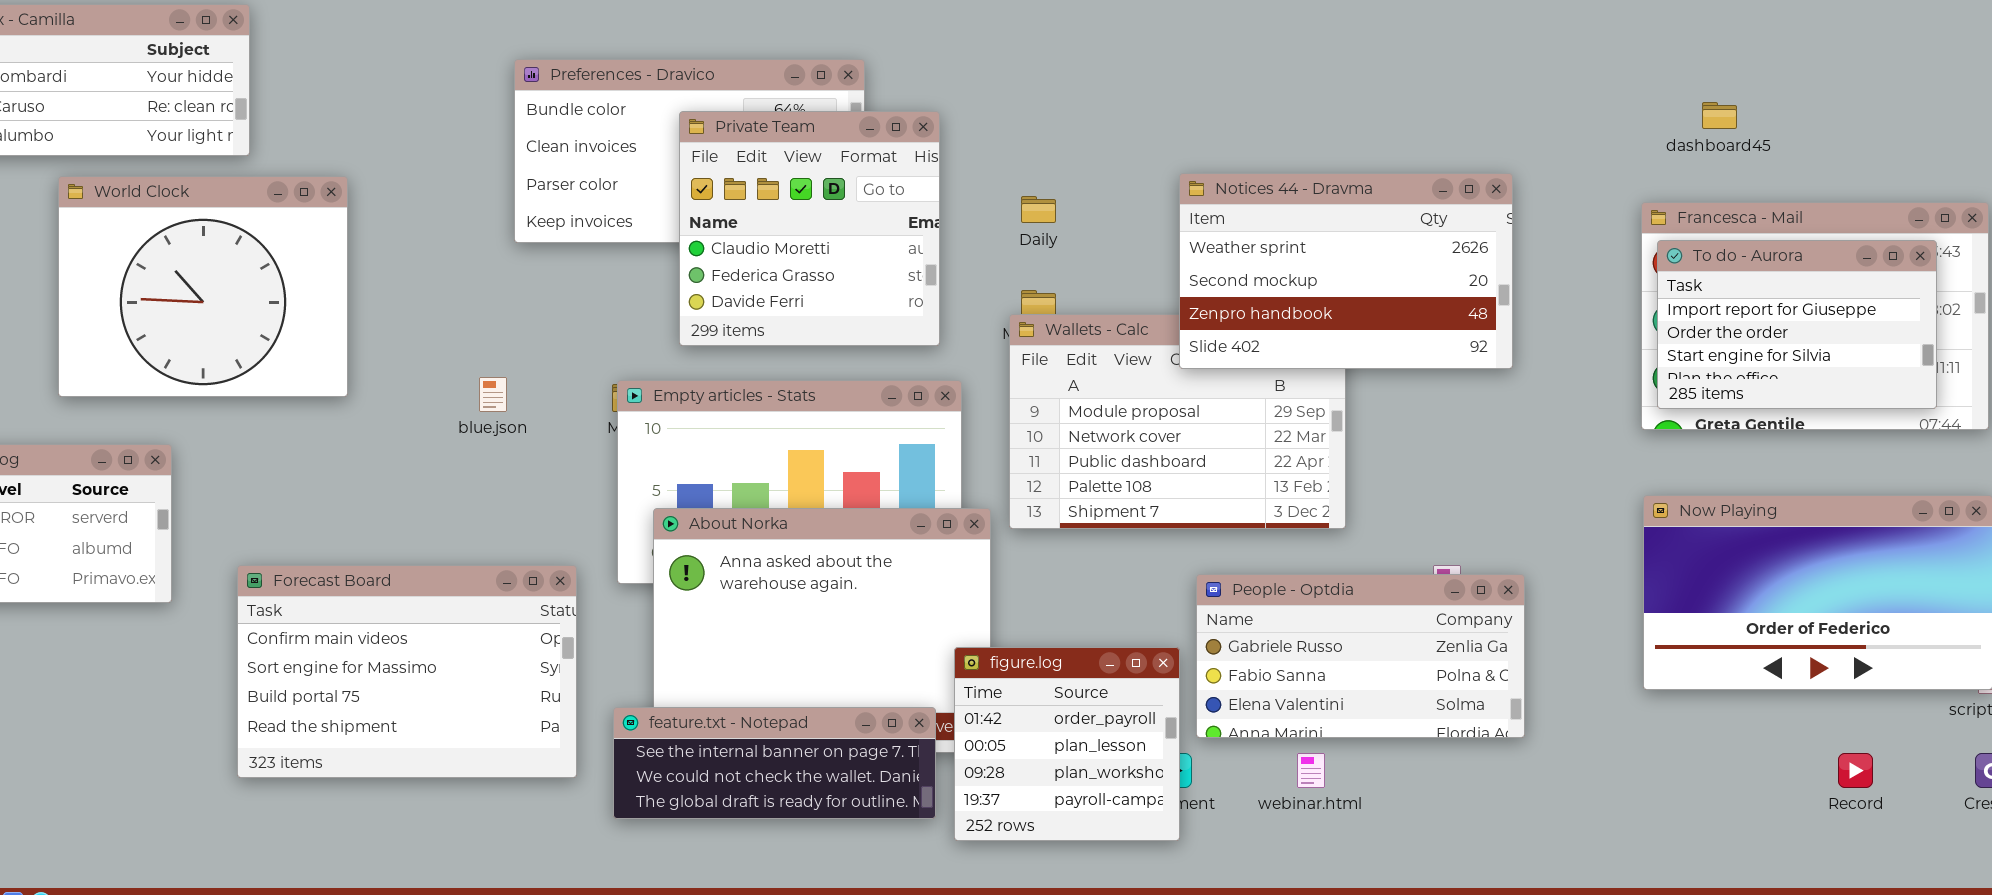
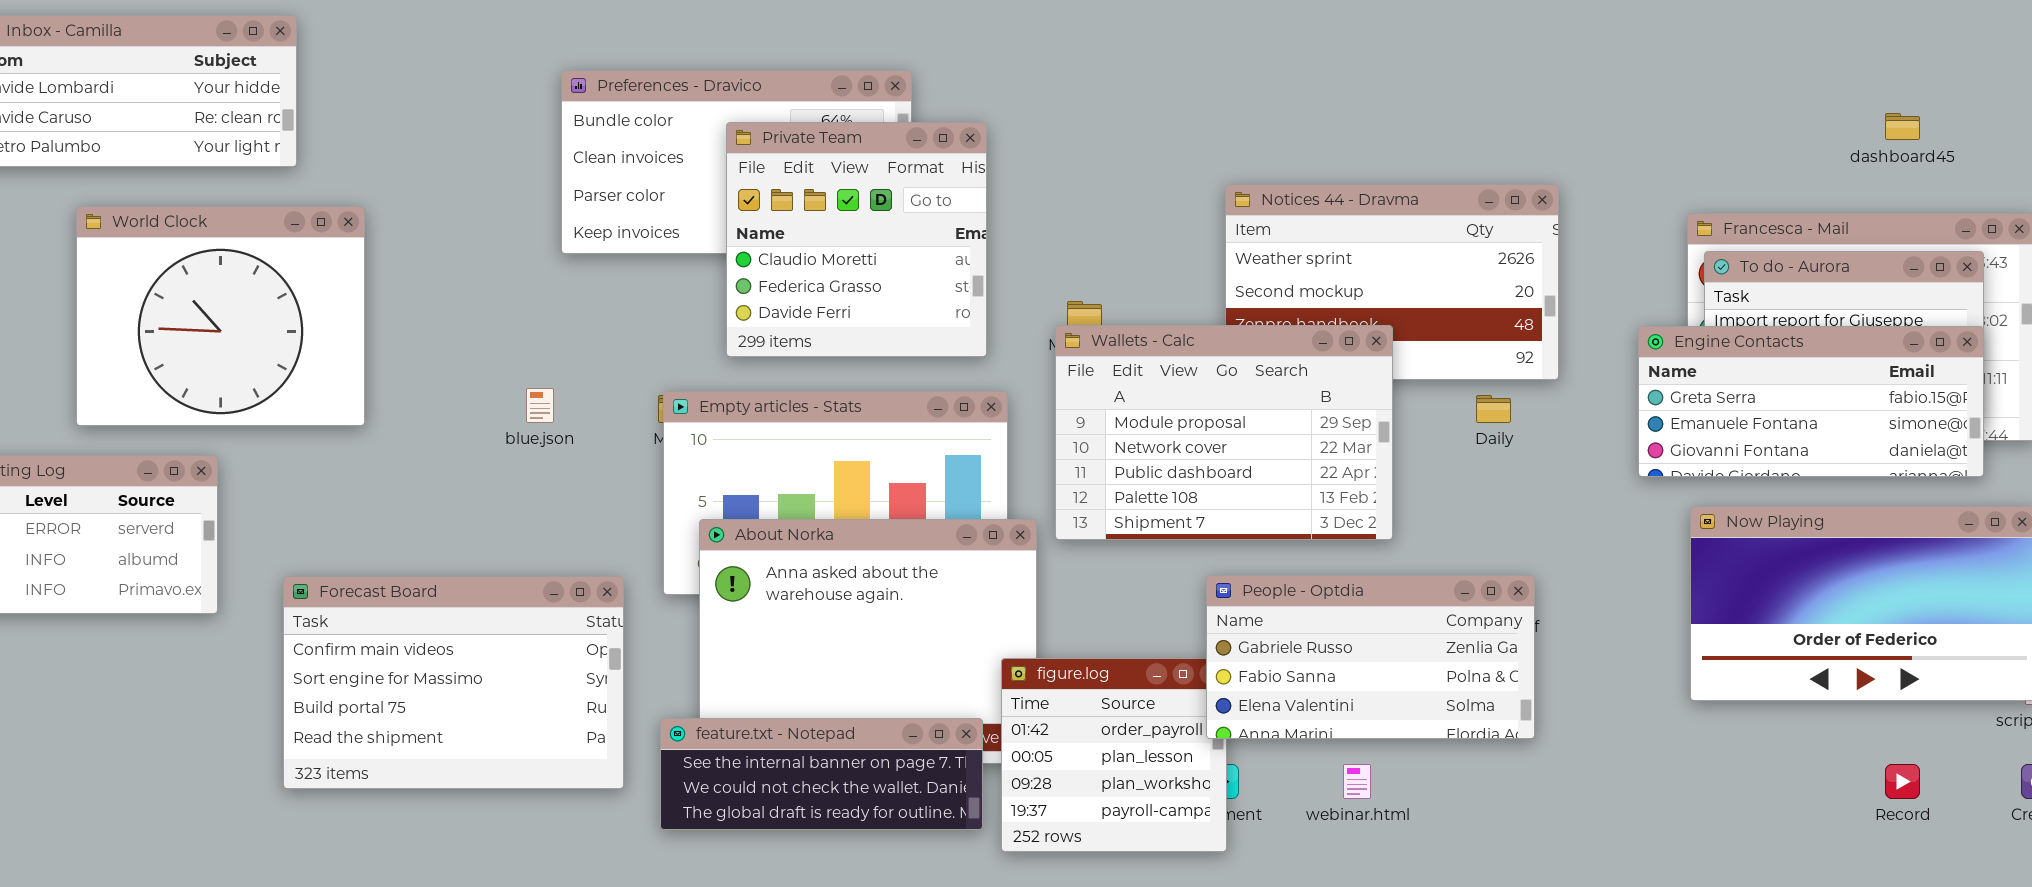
dashboard45: [1702,102,1737,129] -> [1885,113,1920,140], moved
World Clock: [58,176,348,397] -> [76,206,365,426], moved
Daily: [1021,196,1056,223] -> [1476,395,1511,423], moved
Wallets - Calc: [1009,314,1346,529] -> [1055,325,1393,540], raised
Engine Contacts: none -> [1638,326,1984,477], opened
People - Optdia: [1196,574,1525,738] -> [1206,575,1535,739], moved

